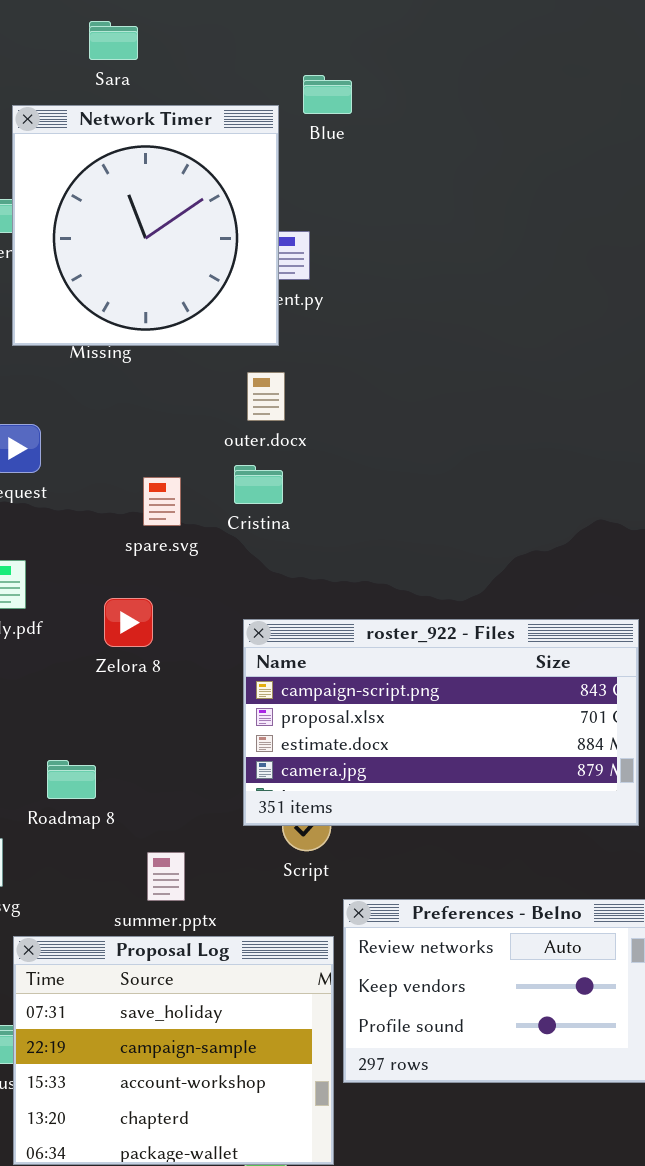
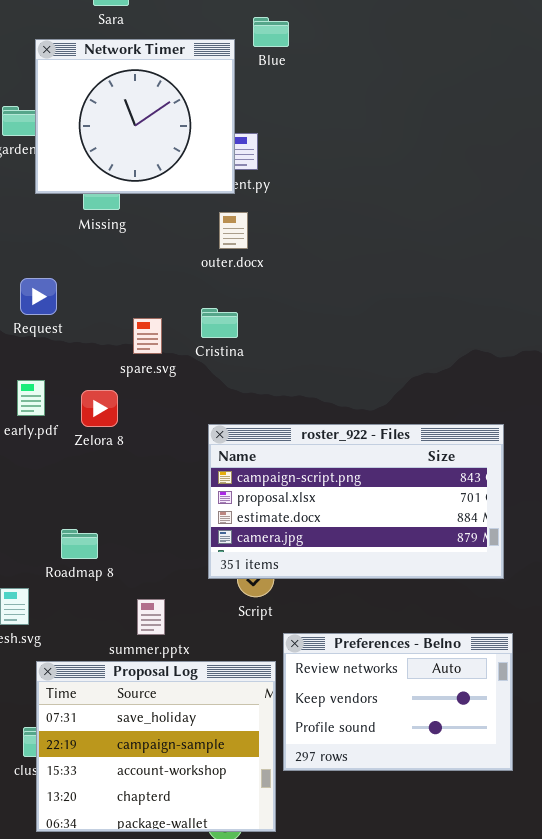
Network Timer: [12,105,279,346] -> [35,39,235,194], resized
outer.docx: [247,372,285,421] -> [219,212,248,249], moved
Zelora 8: [104,598,153,647] -> [81,390,118,427], moved

